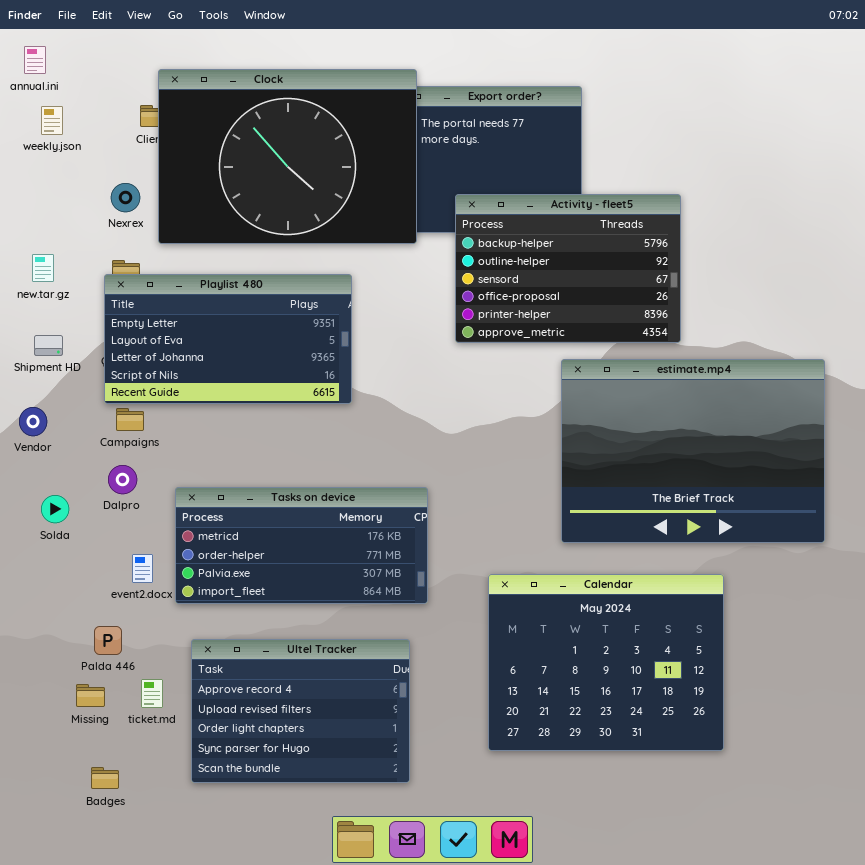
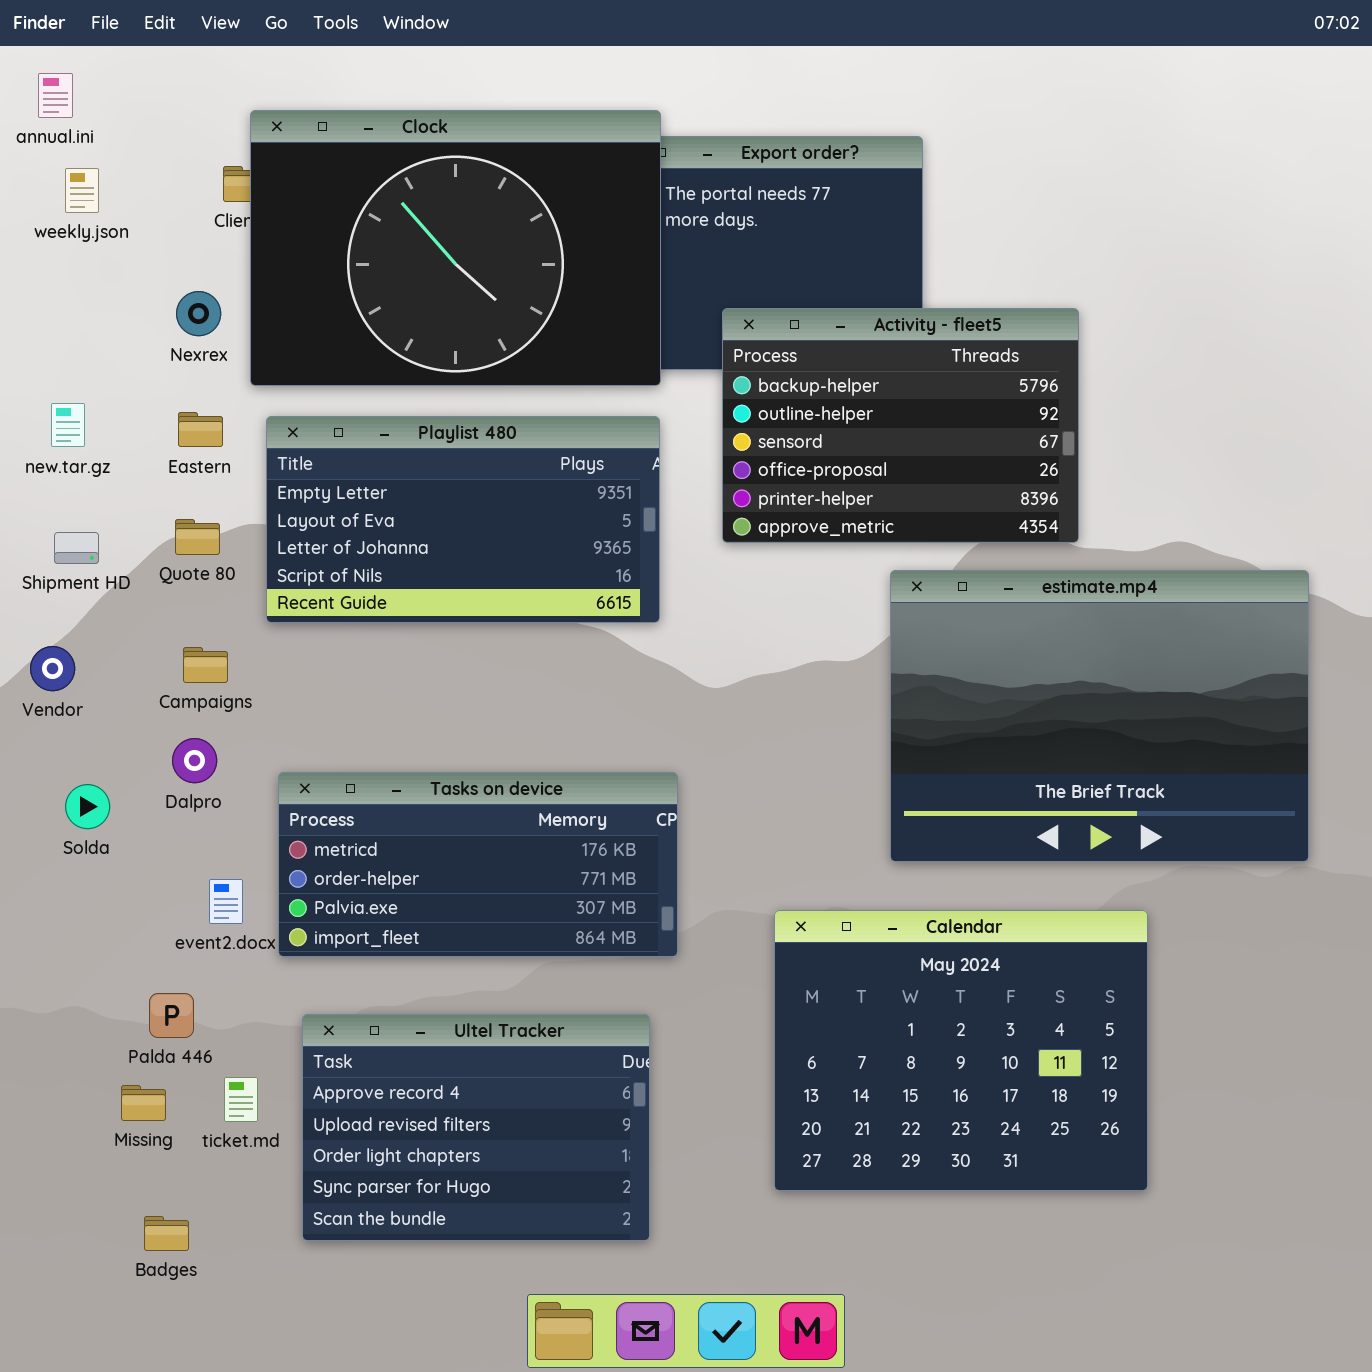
Playlist 480: [104,274,352,404] -> [266,416,660,623], moved

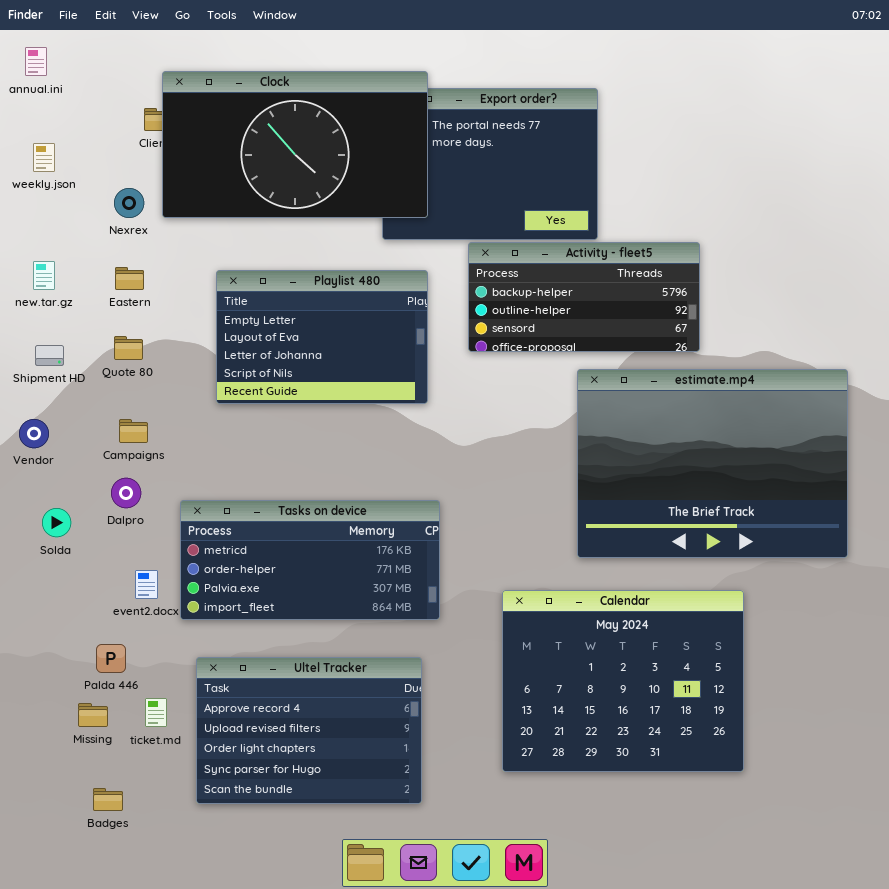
Clock: [250,110,661,386] -> [162,71,428,218], resized
weekly.json: [65,168,99,213] -> [33,143,55,172], moved
Activity - fleet5: [722,308,1079,543] -> [468,242,700,352], resized
Playlist 480: [266,416,660,623] -> [216,270,428,404], resized

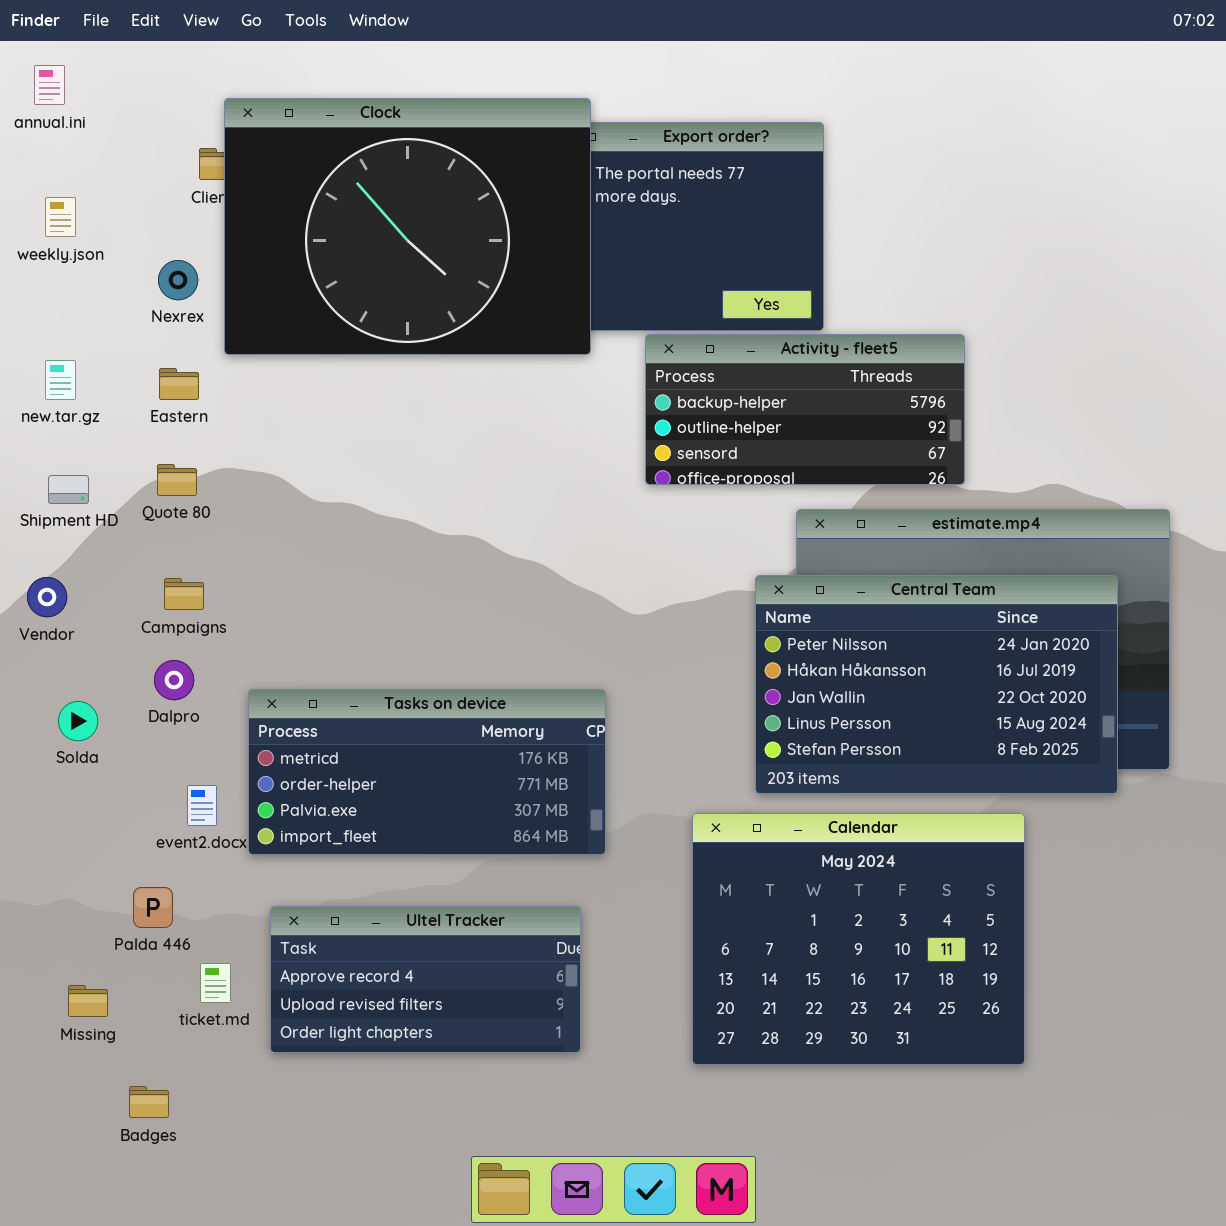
Clock: [162,71,428,218] -> [224,98,591,355], resized
Playlist 480: [216,270,428,404] -> none, closed
Central Team: none -> [755,575,1118,794], opened
Ultel Tracker: [196,657,422,804] -> [270,906,581,1053], resized
Missing: [78,703,108,727] -> [68,985,108,1017], moved

